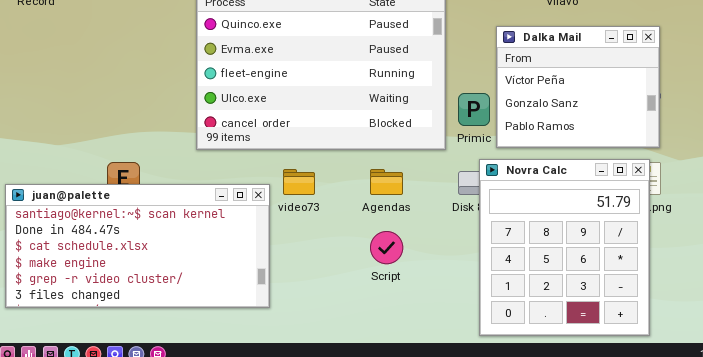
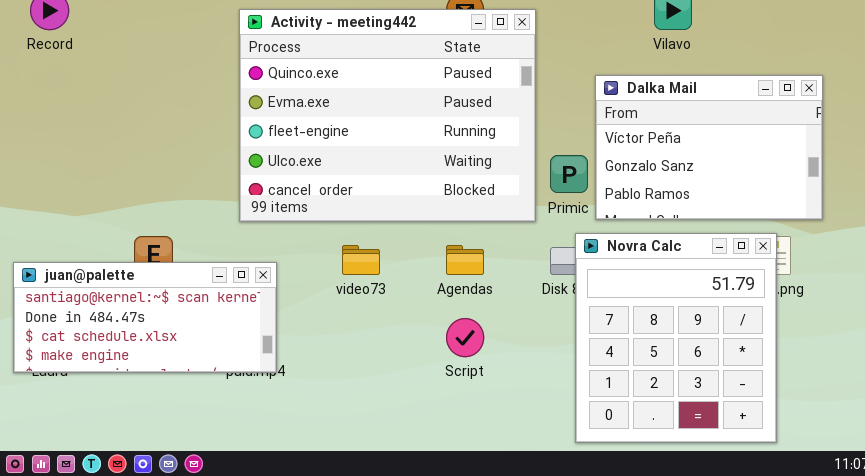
Dalka Mail: [496,26,660,148] -> [595,75,823,220], resized
juan@palette: [5,184,270,308] -> [13,262,277,373], resized

